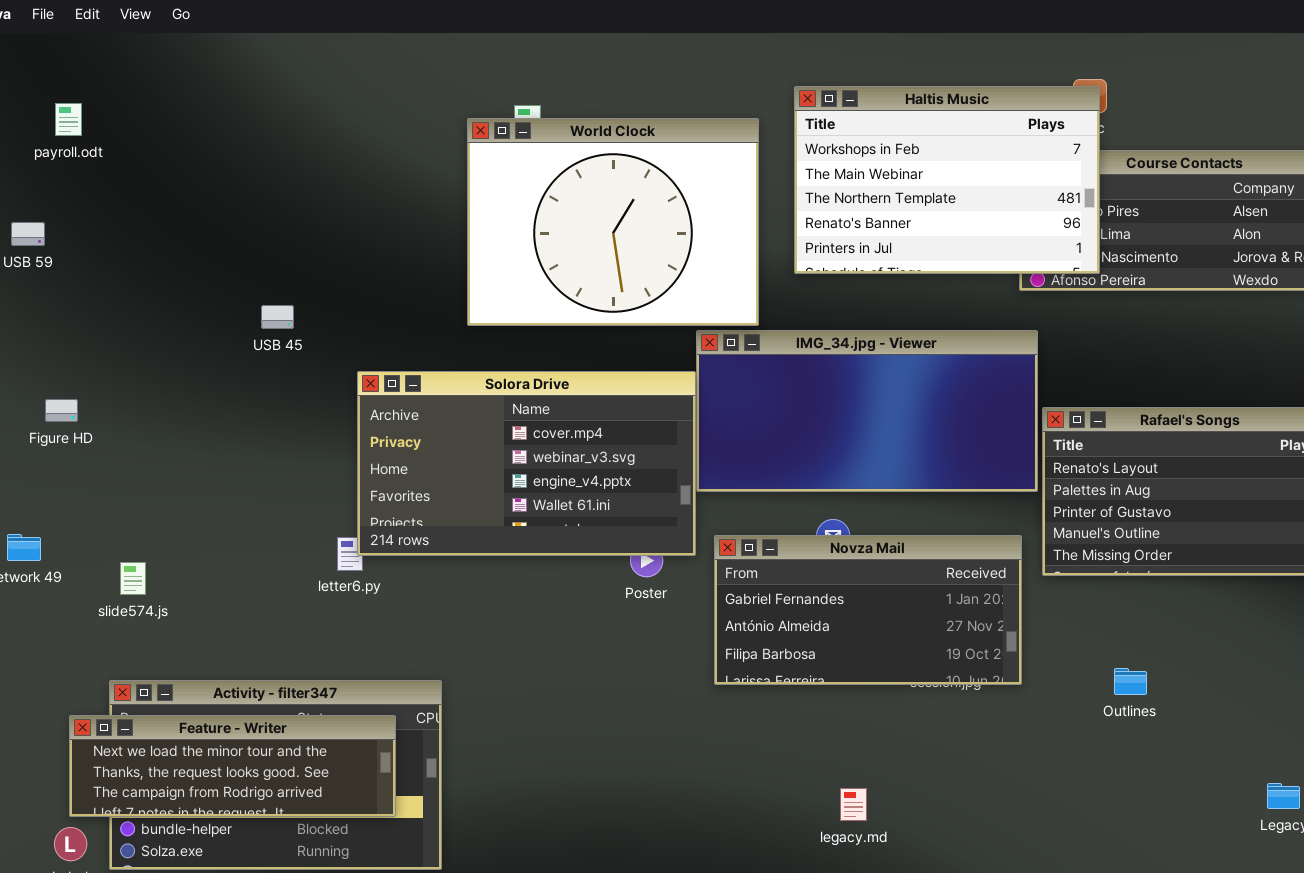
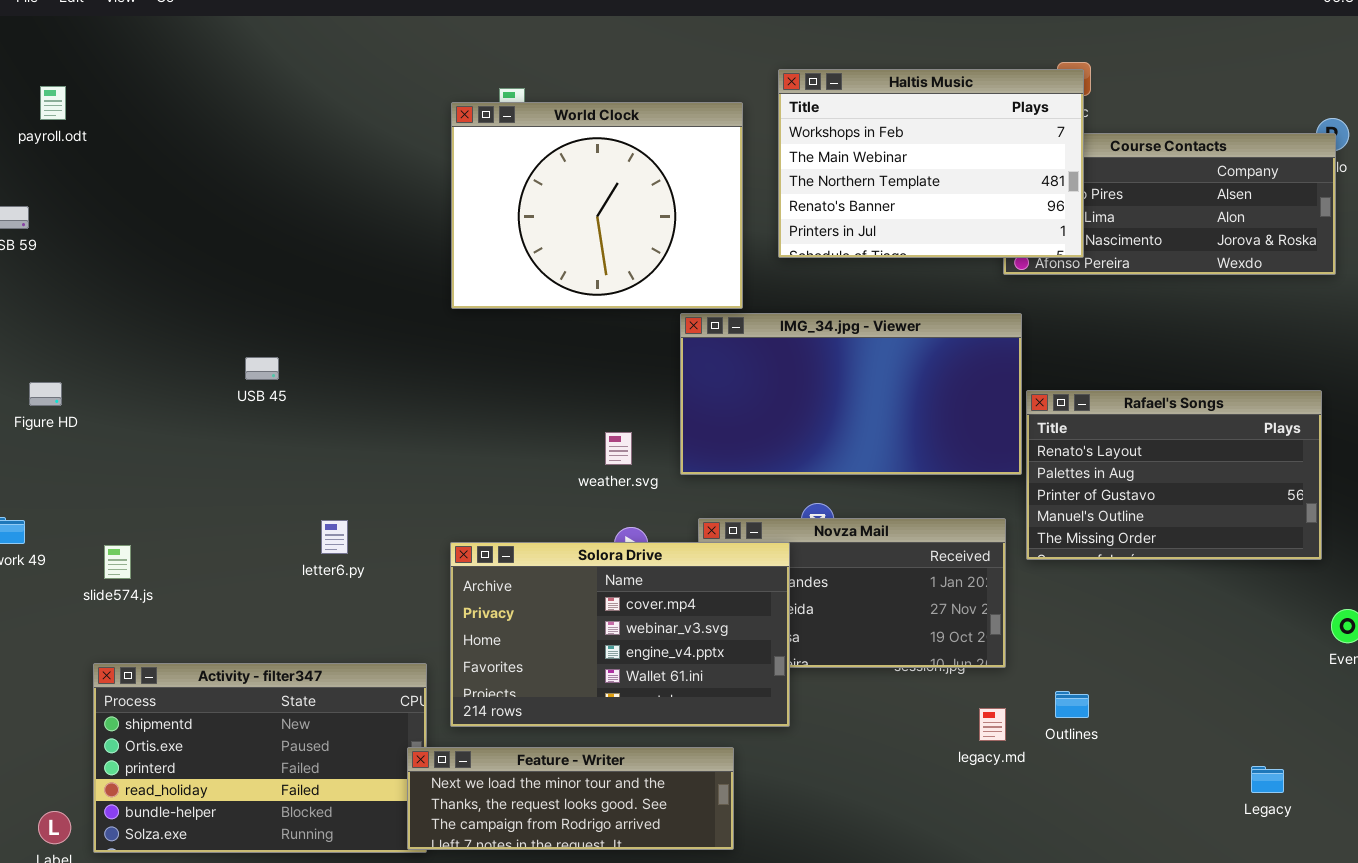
USB 45: [261,305,294,329] -> [245,357,279,380], moved
Solora Drive: [357,371,696,556] -> [450,542,790,727], moved
Outlines: [1114,668,1147,695] -> [1055,691,1089,718], moved
Feature - Writer: [69,715,396,817] -> [407,747,734,850], moved
legacy.md: [840,788,867,821] -> [979,708,1006,741], moved

